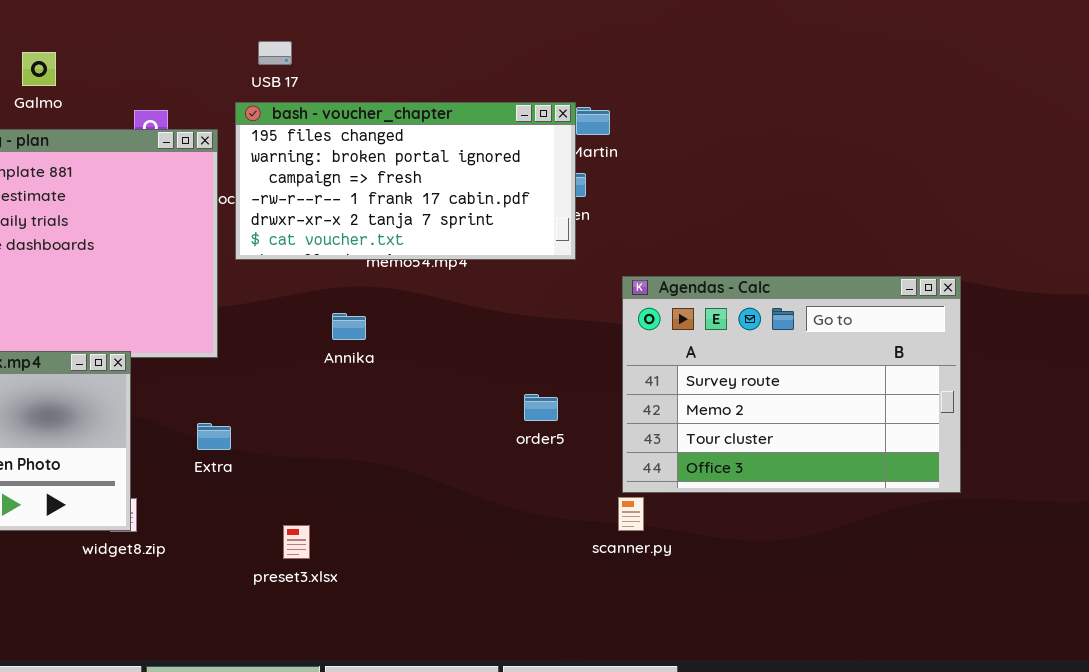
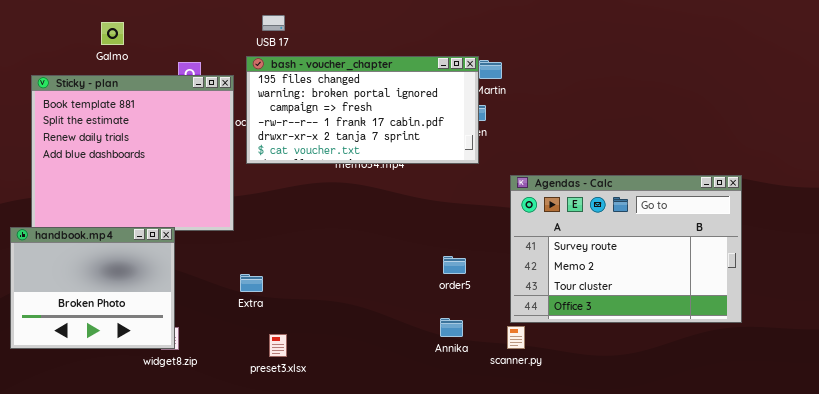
Annika: [332,313,366,340] -> [440,318,463,337], moved
Extra: [197,423,231,450] -> [240,274,263,292], moved
preset3.xlsx: [283,525,310,559] -> [269,334,287,357], moved

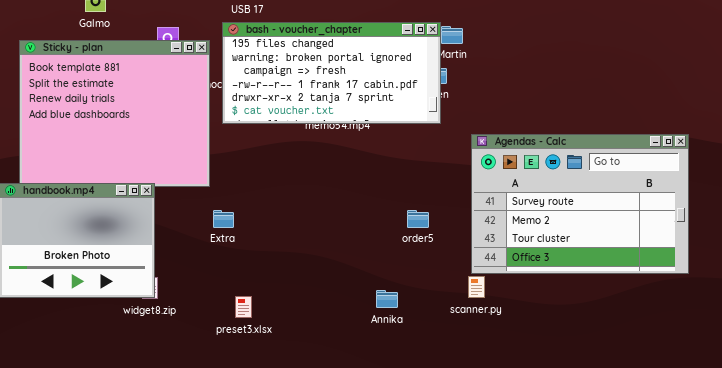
Extra: [240,274,263,292] -> [213,210,234,228], moved
Annika: [440,318,463,337] -> [376,290,398,308], moved
preset3.xlsx: [269,334,287,357] -> [235,296,252,318], moved

